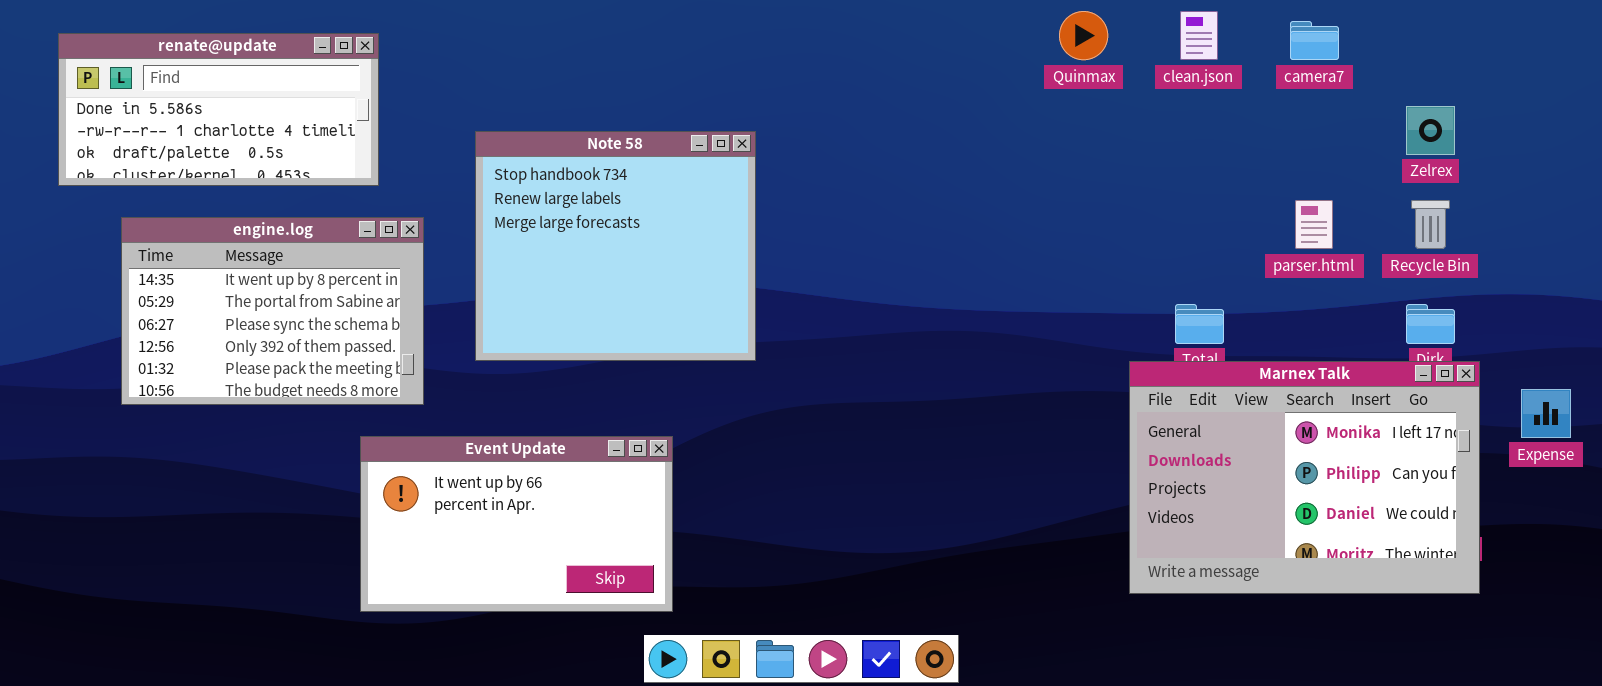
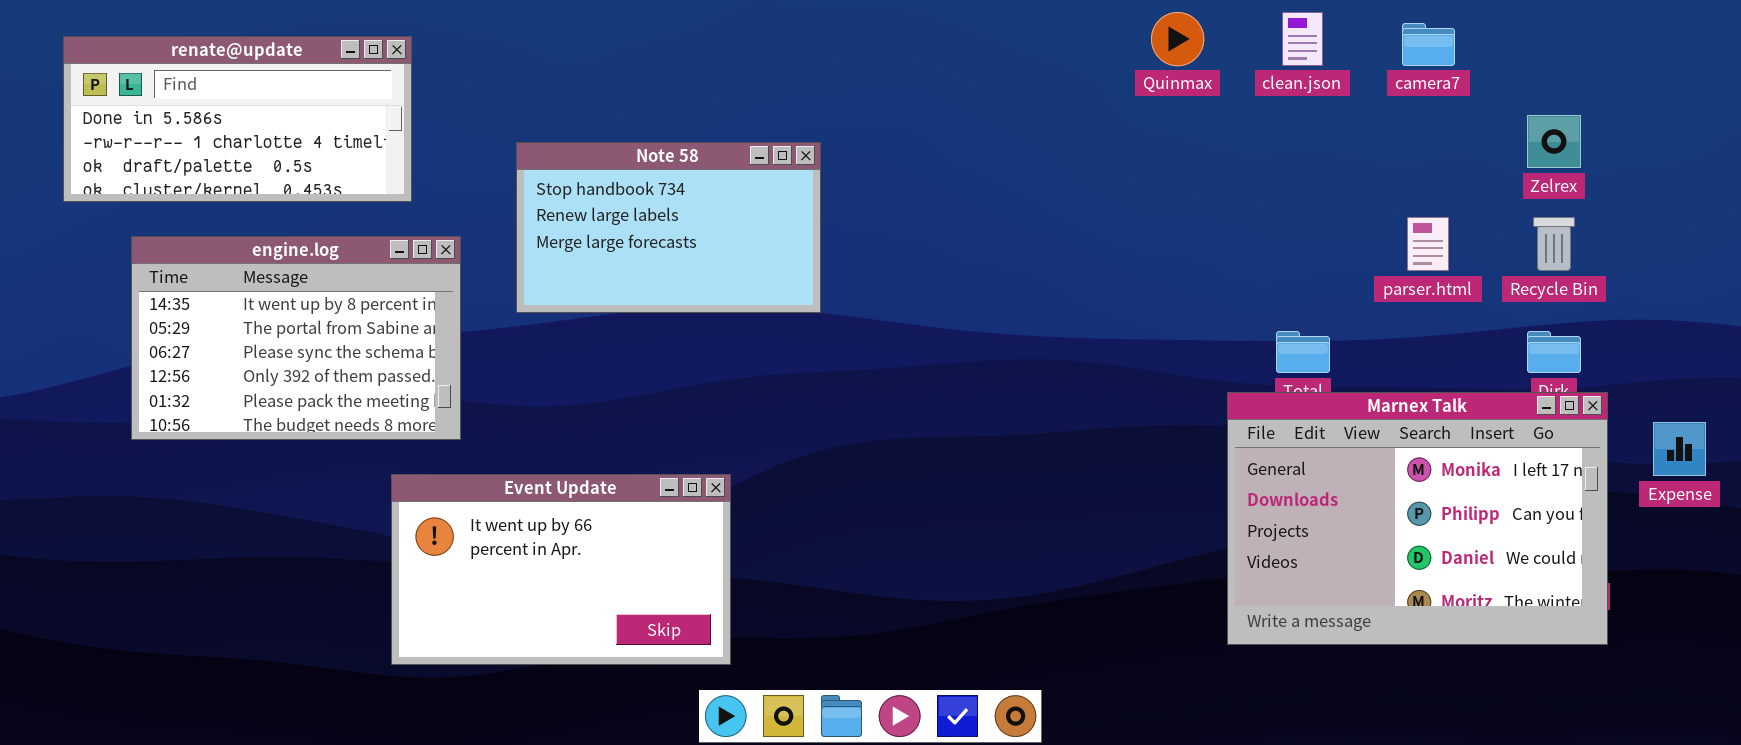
Note 58: [475,131,756,361] -> [516,142,821,313], resized

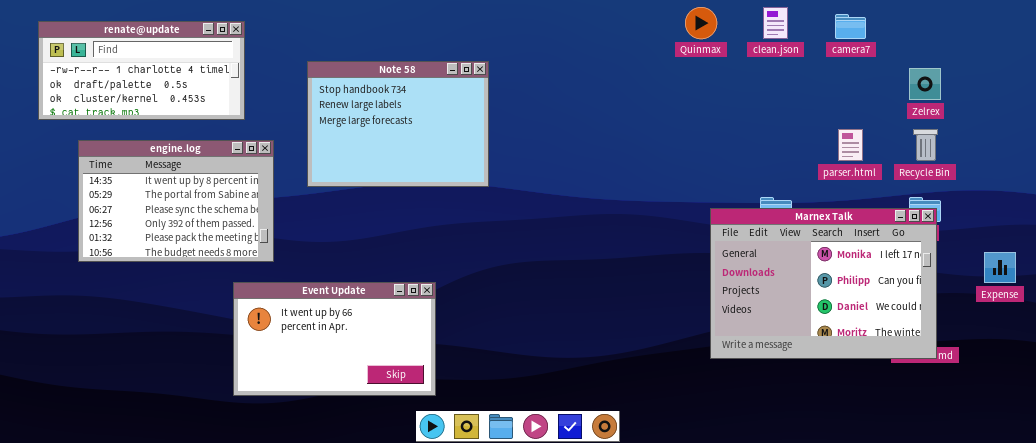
renate@update: [63,36,412,202] -> [38,21,245,120], scrolled down 1 row
Note 58: [516,142,821,313] -> [307,61,489,187], resized
Marnex Talk: [1227,392,1608,645] -> [710,208,937,359], moved

